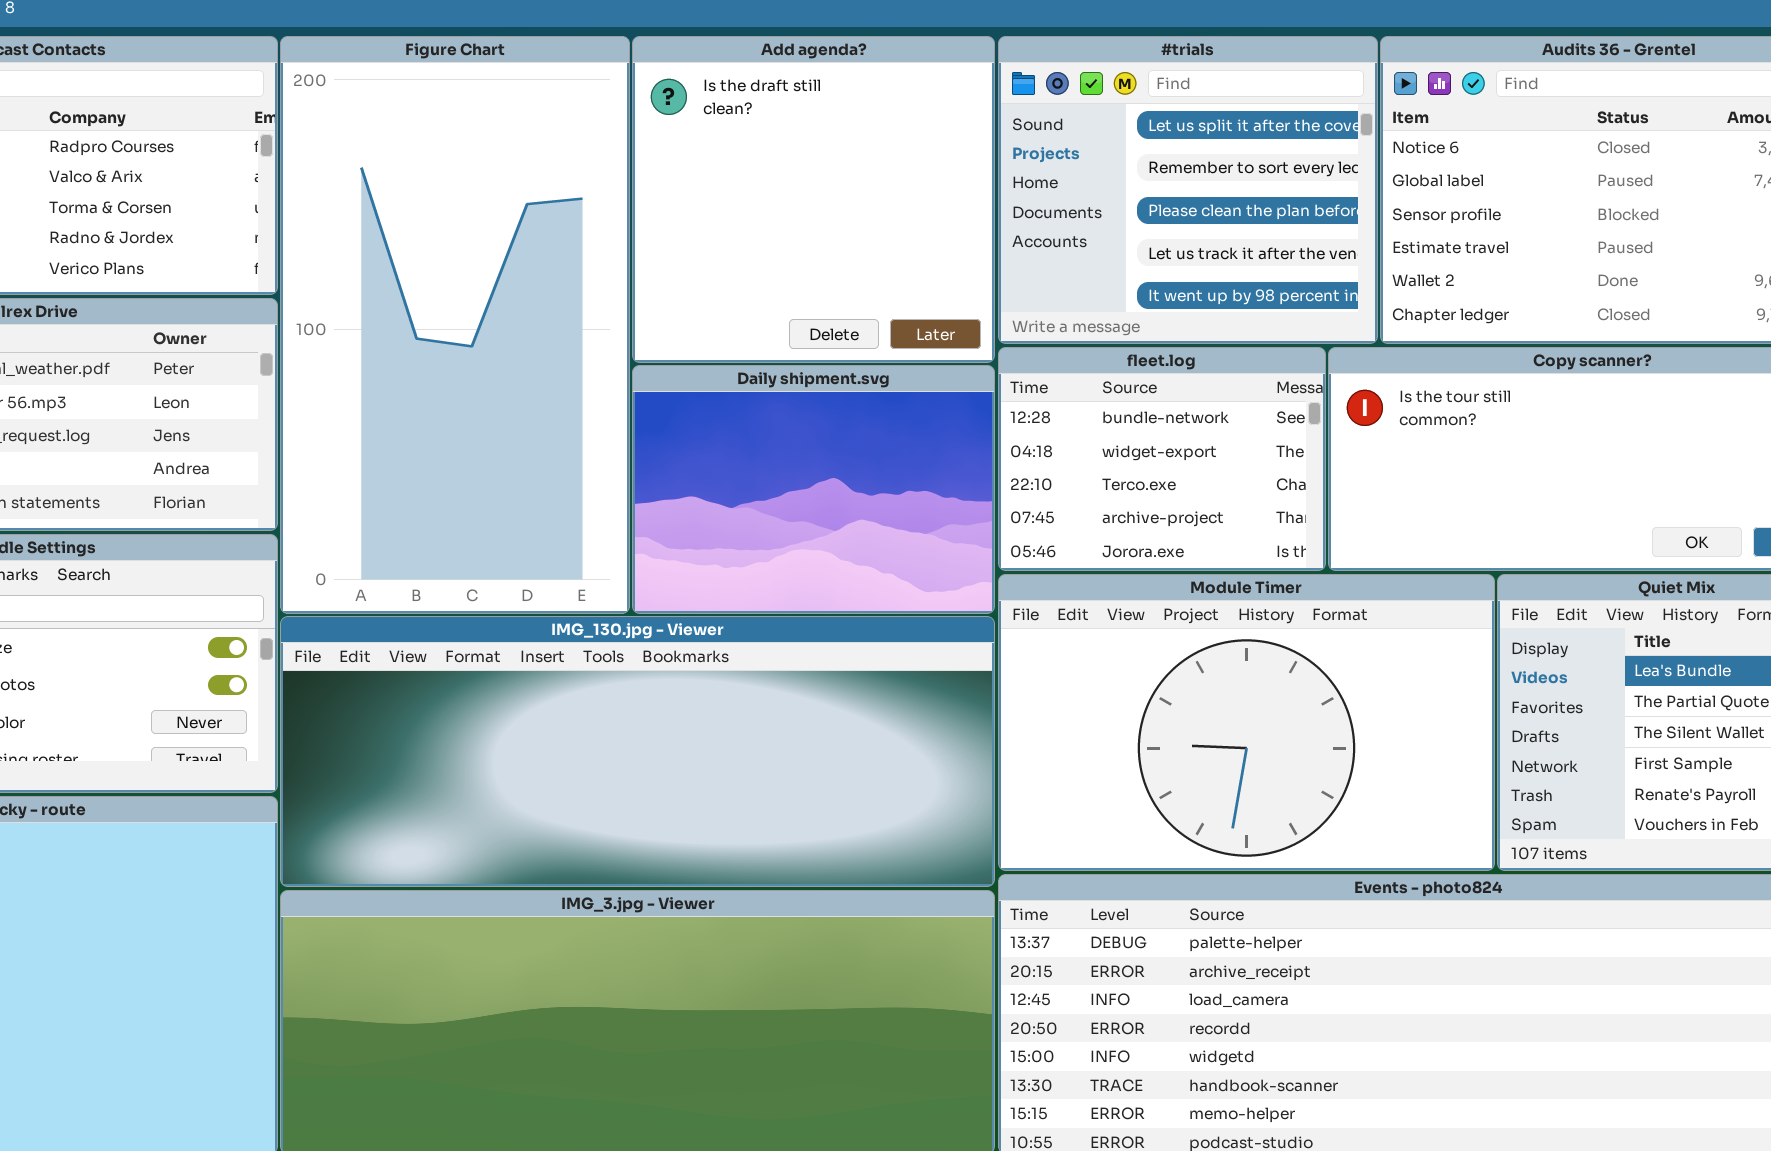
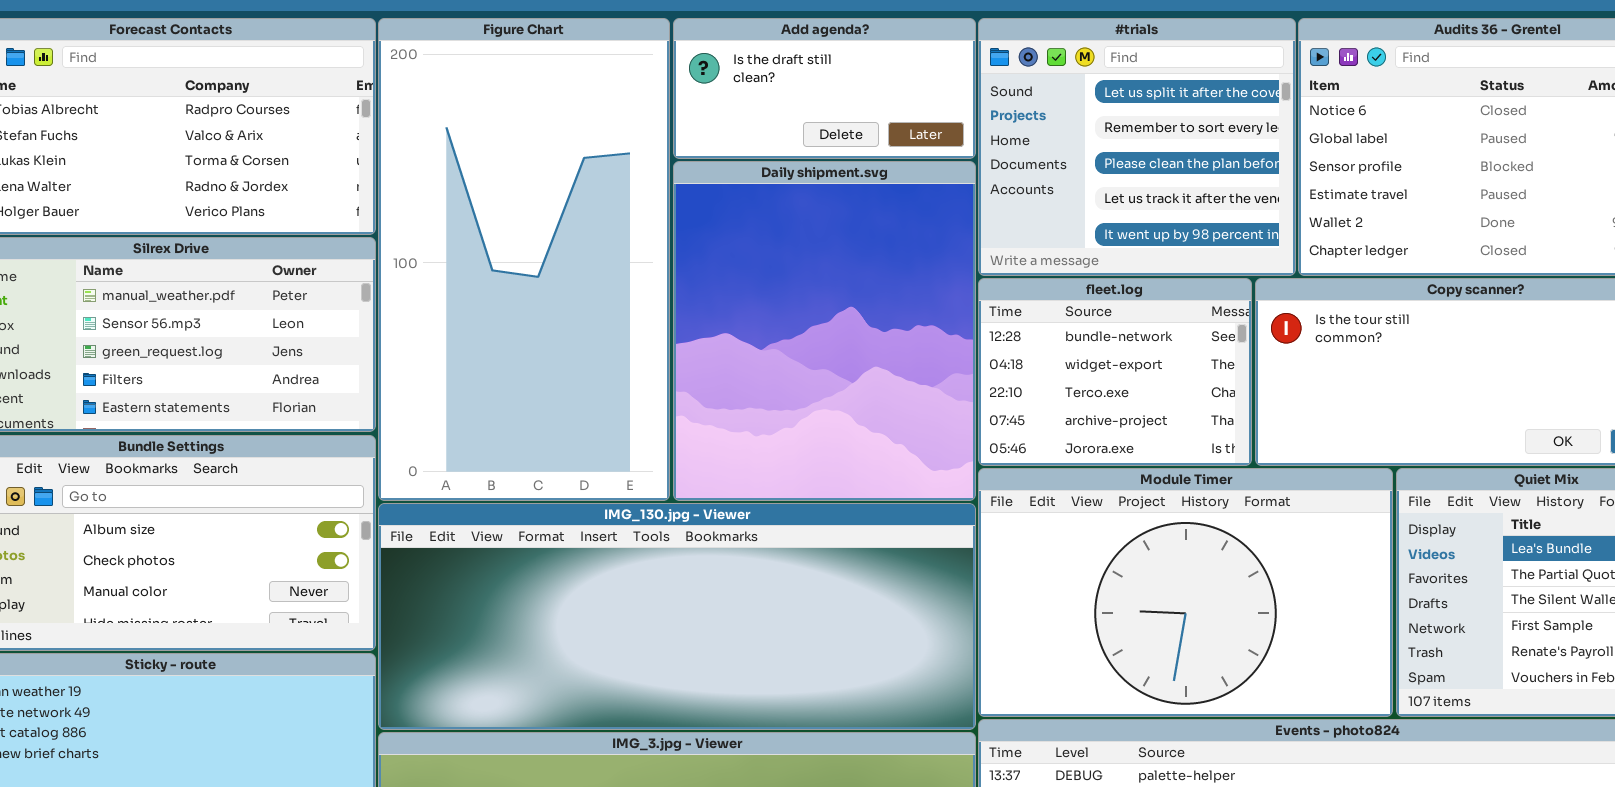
Add agenda?: [632,36,995,363] -> [673,18,976,159], resized
Daily shipment.svg: [632,365,995,614] -> [673,161,976,501], resized

